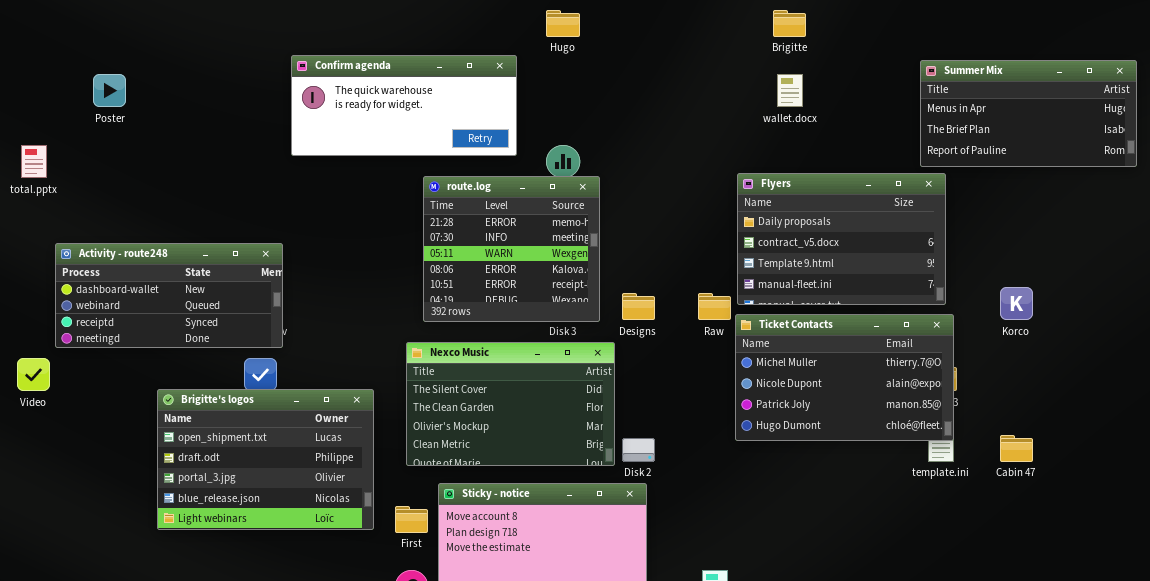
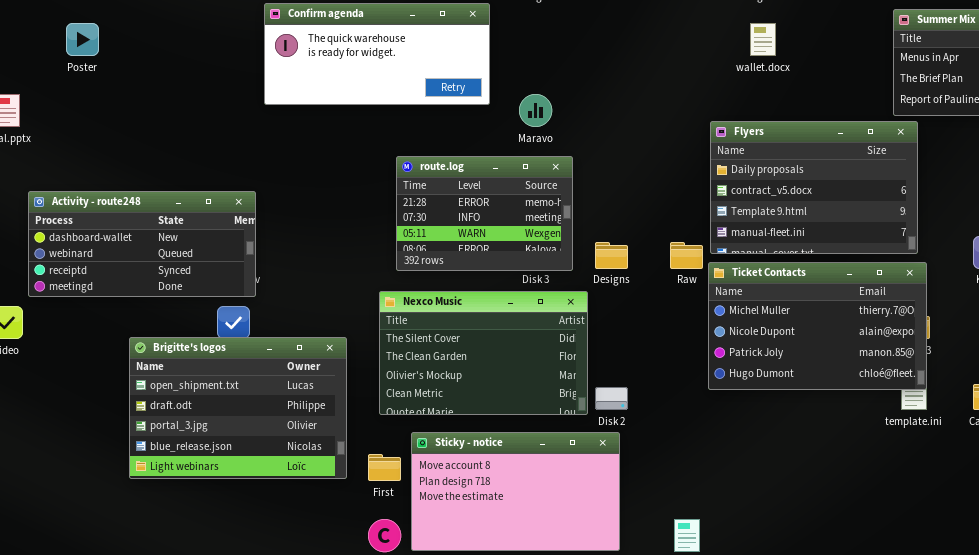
route.log: [423,176,600,322] -> [396,156,573,271], resized

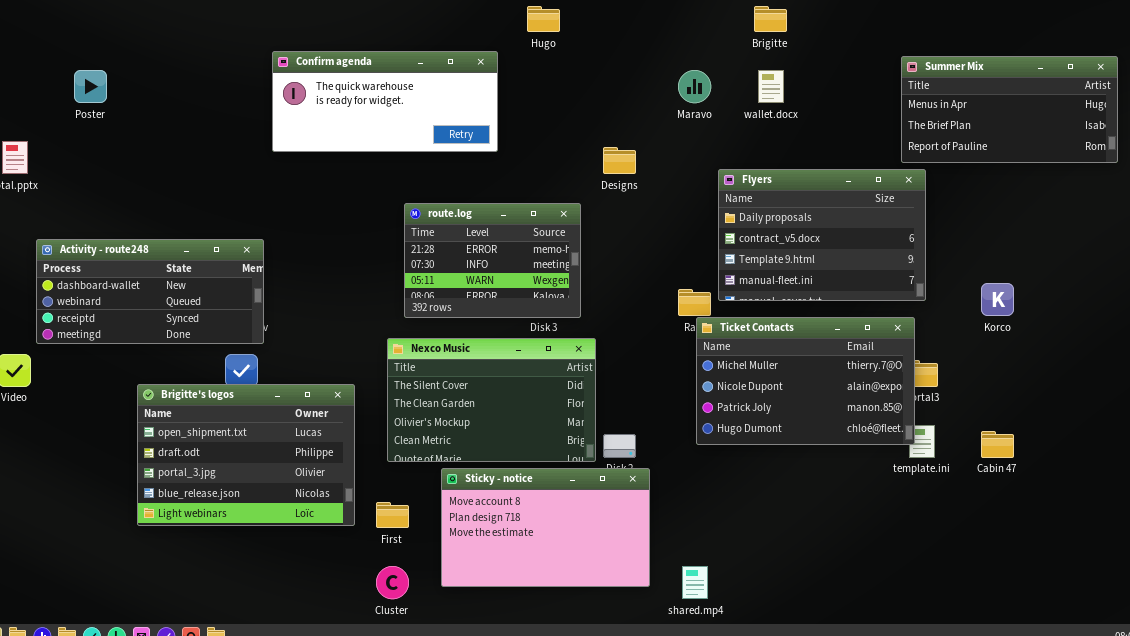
Maravo: [519,94,552,127] -> [678,70,711,103], moved
Designs: [595,242,628,269] -> [603,147,636,174], moved
Ticket Contacts: [708,262,927,390] -> [696,317,915,445], moved
Sticky - notice: [411,432,620,551] -> [441,468,650,587], moved

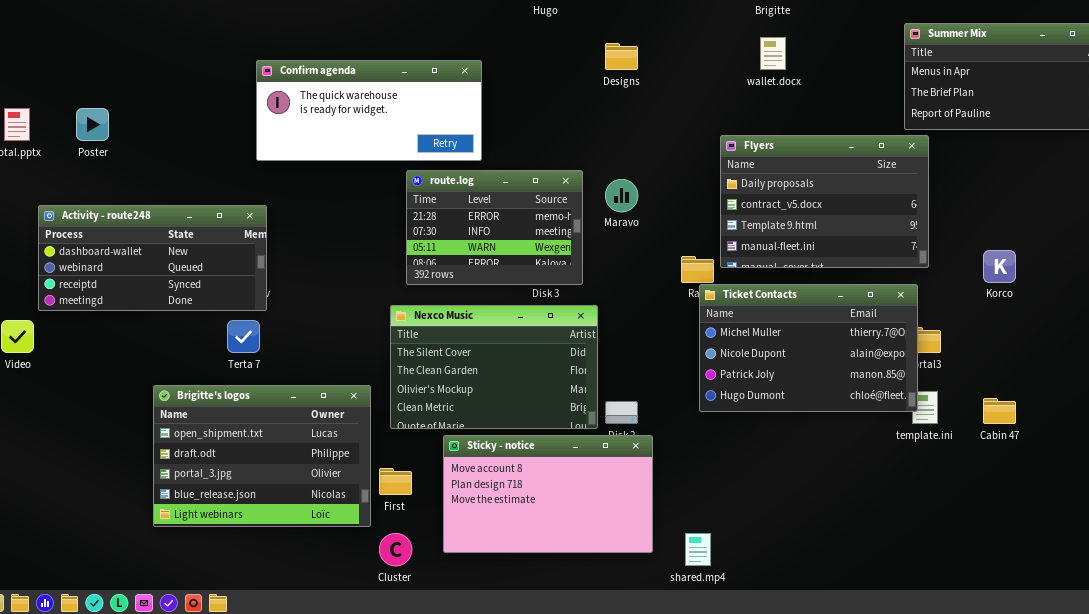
Confirm agenda: [272,51,498,152] -> [256,60,482,161], moved
Poster: [74,70,107,103] -> [76,108,109,141], moved
Maravo: [678,70,711,103] -> [605,179,638,212], moved
Designs: [603,147,636,174] -> [605,43,638,70], moved
Brigitte's logos: [137,384,355,526] -> [153,385,371,527], moved

